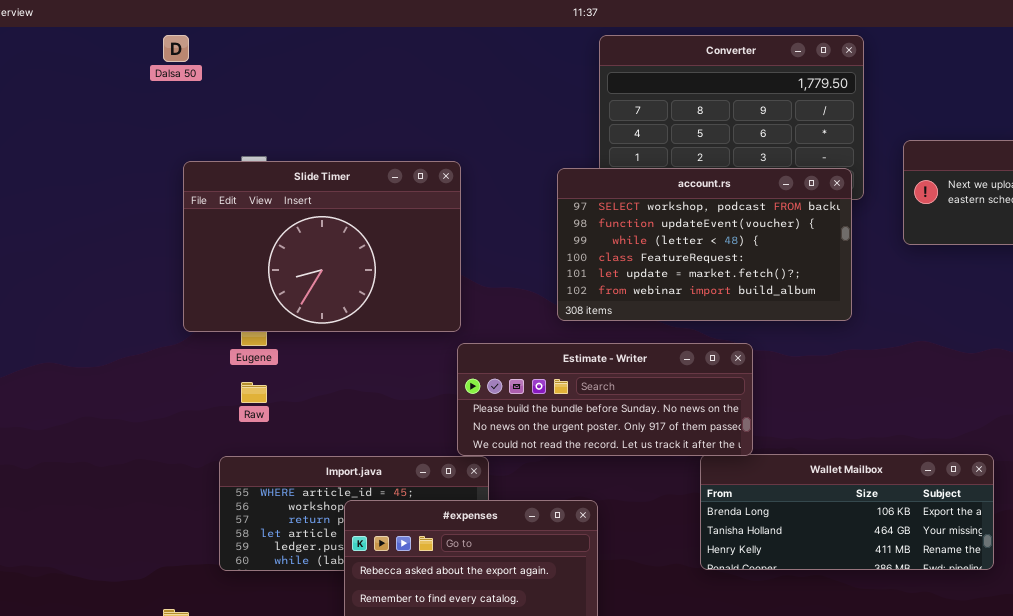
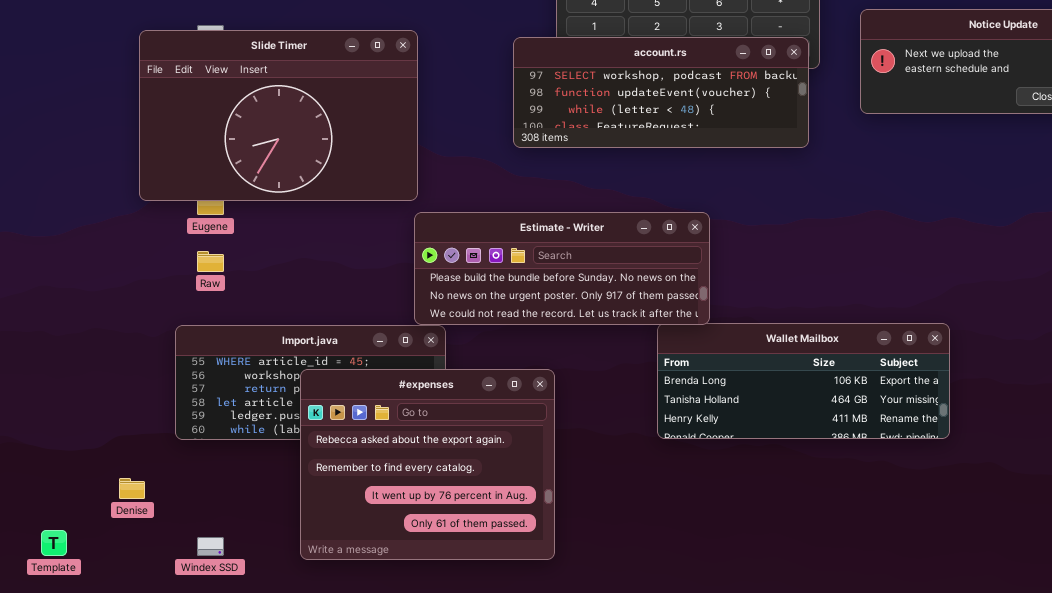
account.rs: [557,168,852,321] -> [513,37,809,148], resized

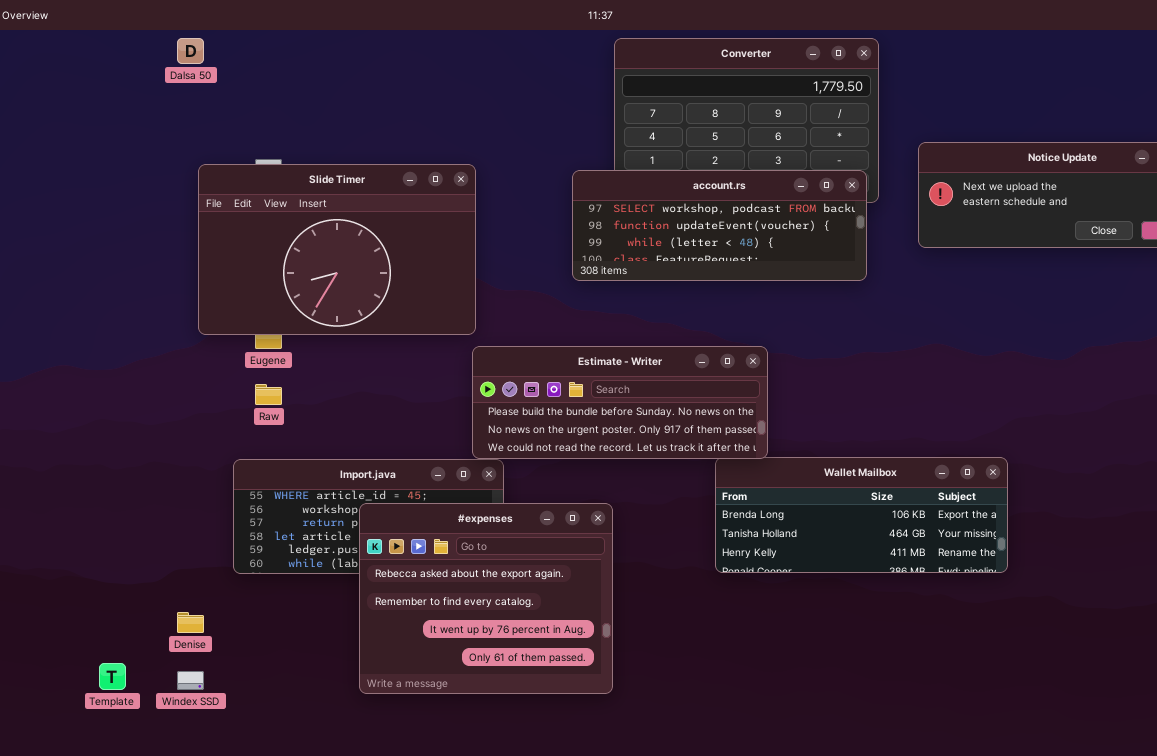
Windex SSD: [197,537,224,556] -> [177,671,204,690], moved

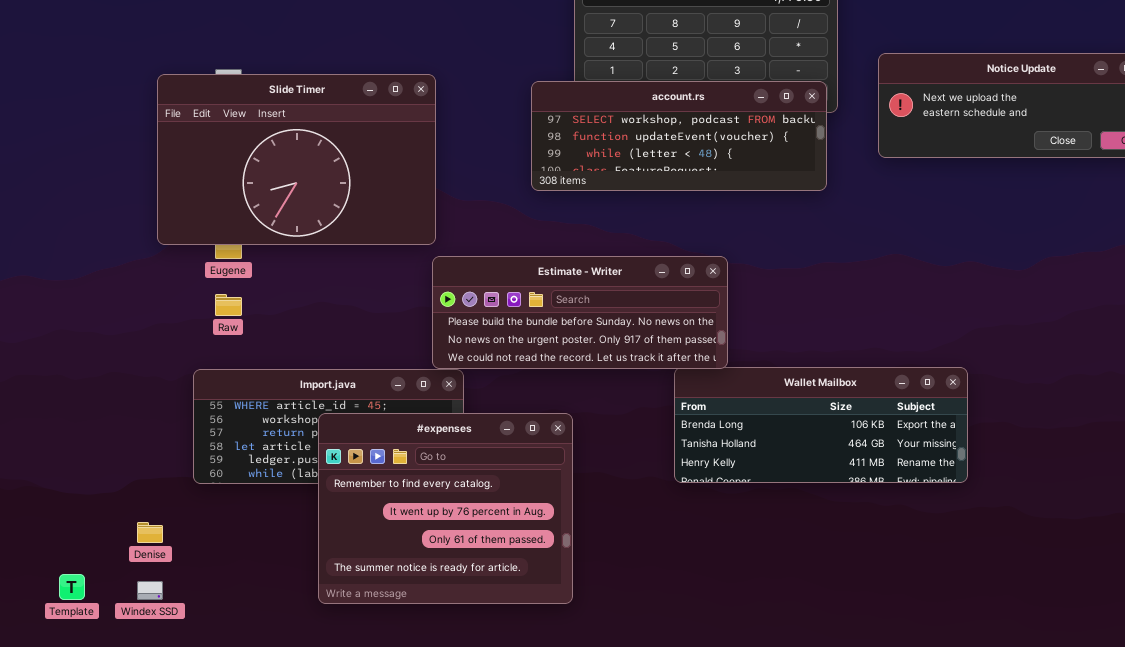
#expenses: [359,503,613,694] -> [318,413,573,604], scrolled down 1 row

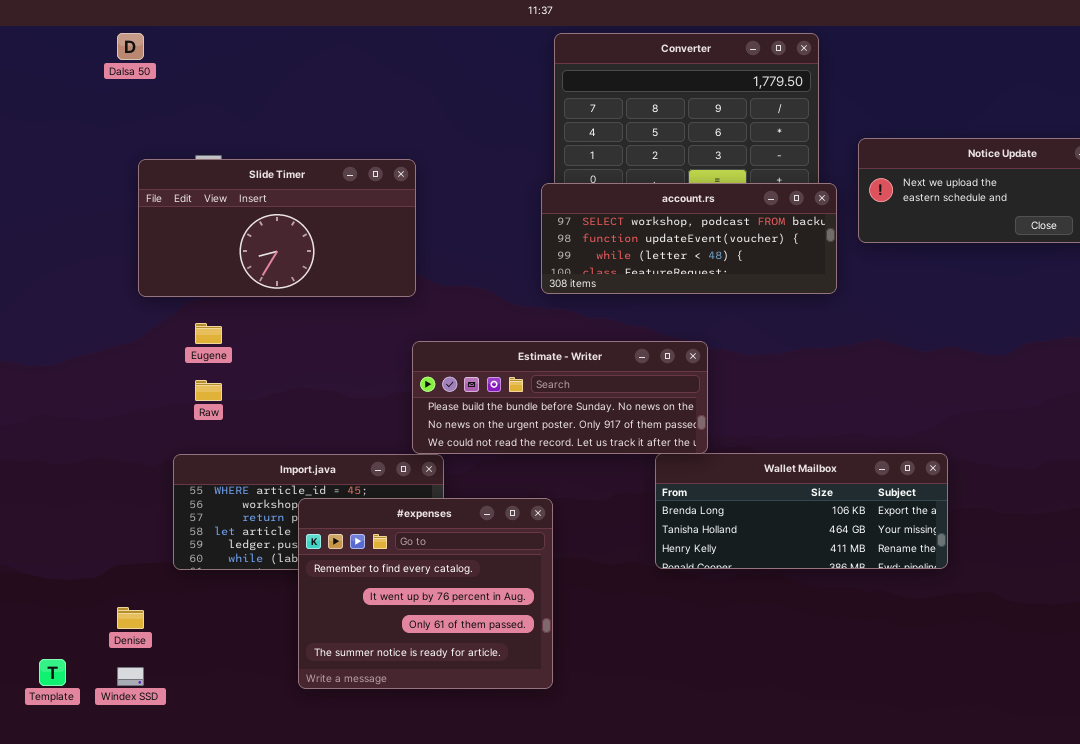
Slide Timer: [157,74,436,245] -> [138,159,416,297], resized
account.rs: [531,81,827,191] -> [541,183,837,294], moved

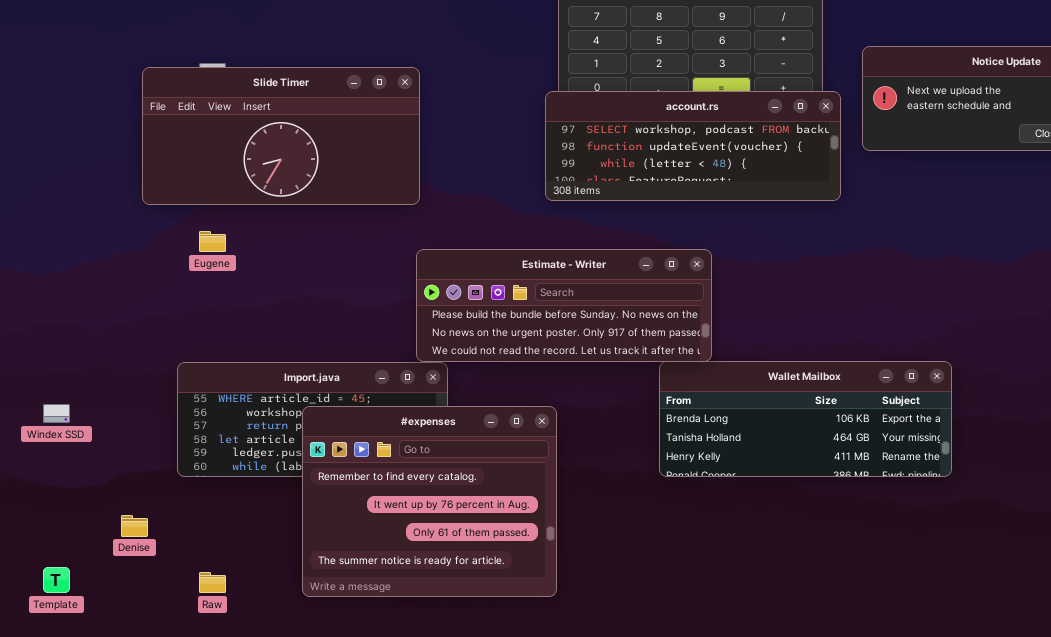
Raw: [195,380,222,401] -> [199,572,226,593], moved
Windex SSD: [117,667,144,686] -> [43,404,70,423], moved

